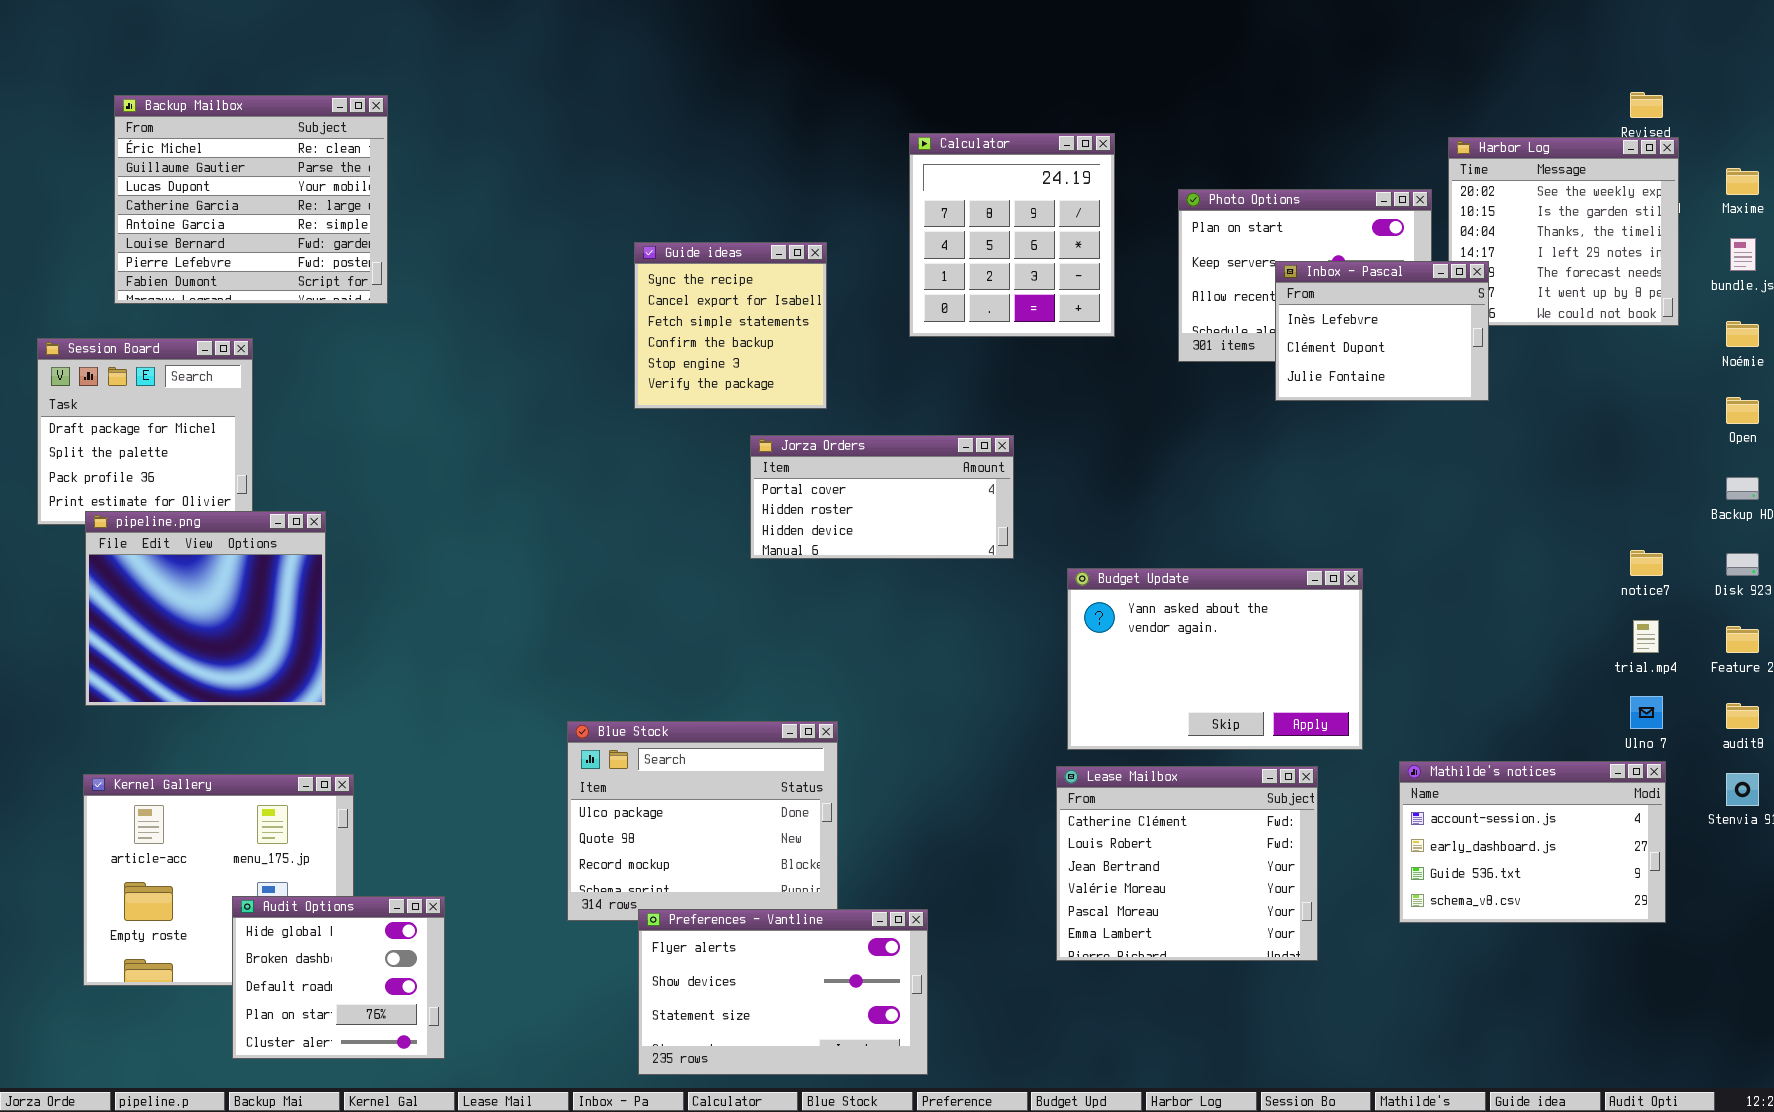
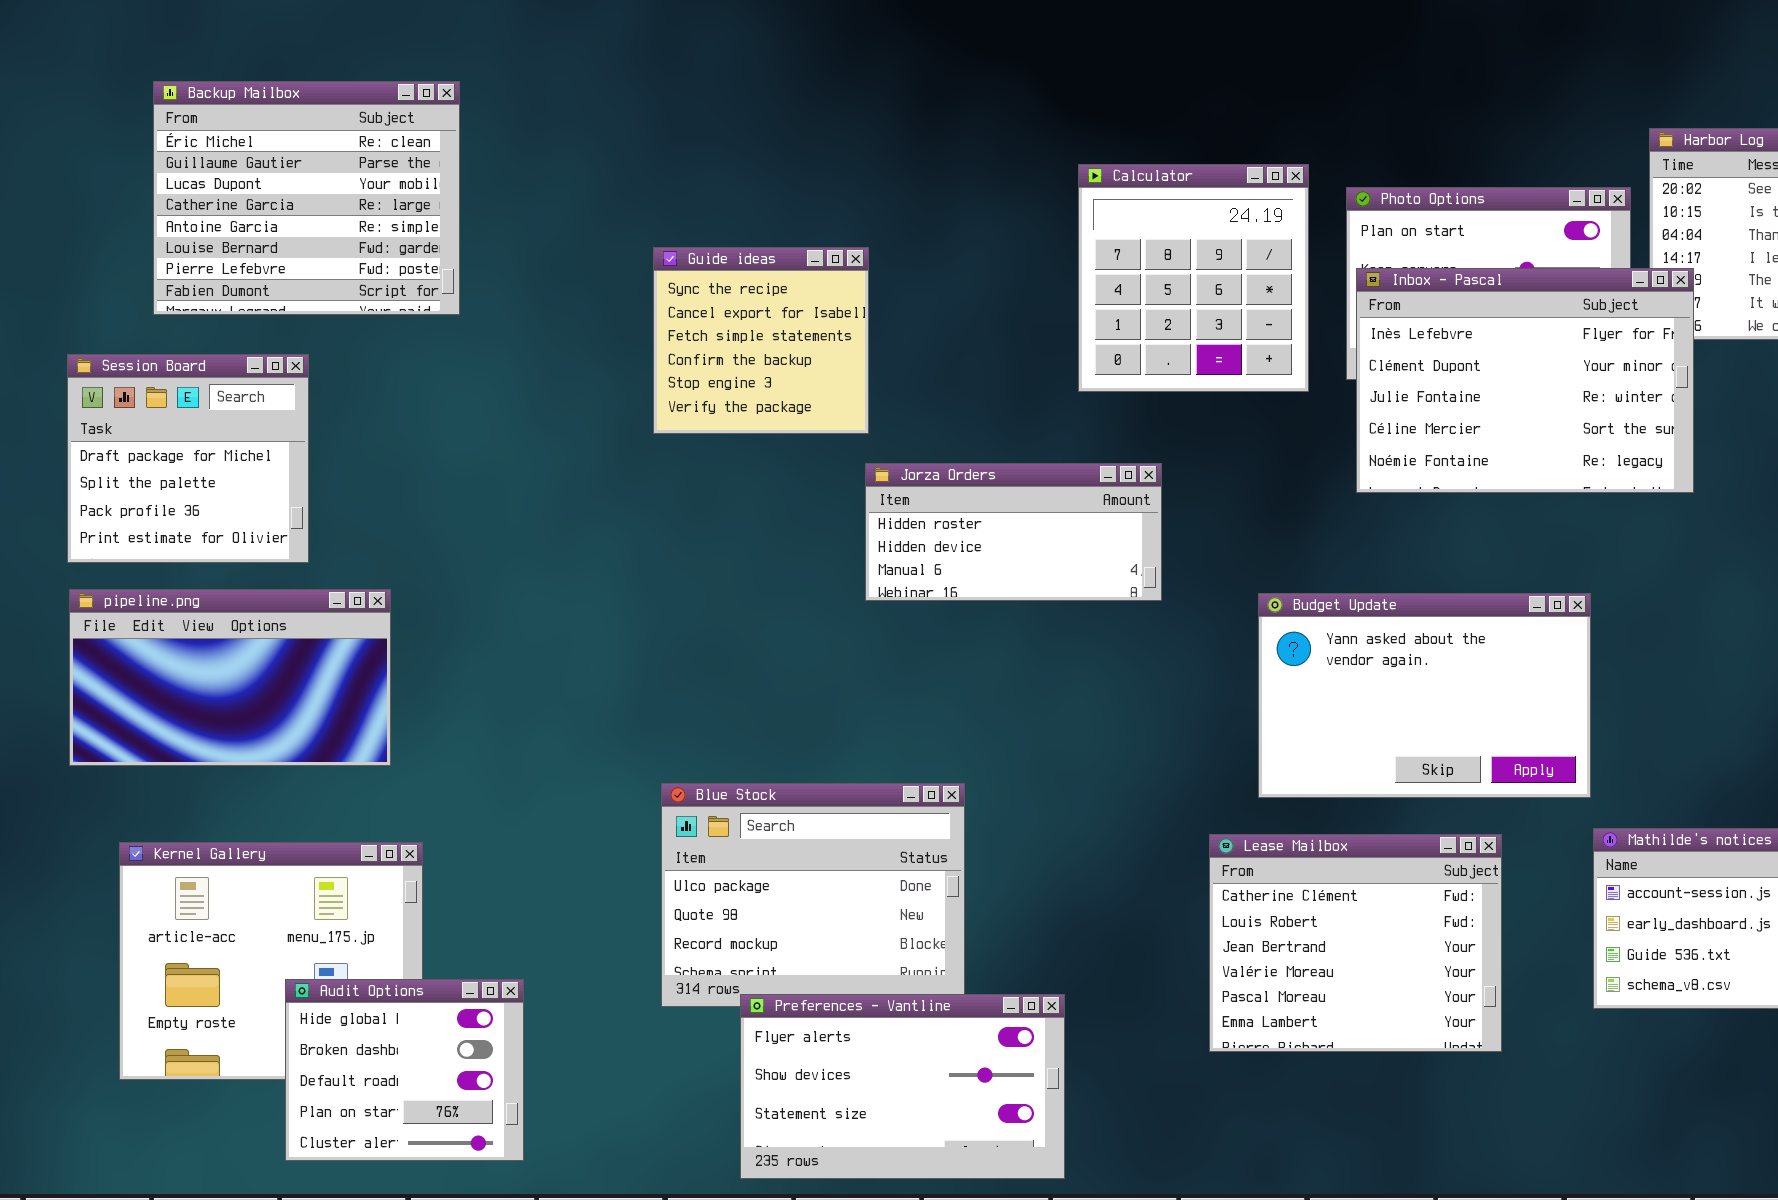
Calculator: [909,133,1115,337] -> [1078,164,1309,392], moved
Guide ideas: [634,242,827,409] -> [653,247,869,434], moved
Inbox - Pascal: [1275,261,1489,401] -> [1356,268,1694,493], resized
Jorza Orders: [750,435,1014,559] -> [865,463,1162,601], scrolled down 1 row
pipeline.png: [85,511,326,706] -> [69,589,391,766], resized
Budget Update: [1067,568,1363,750] -> [1258,593,1591,798], moved

